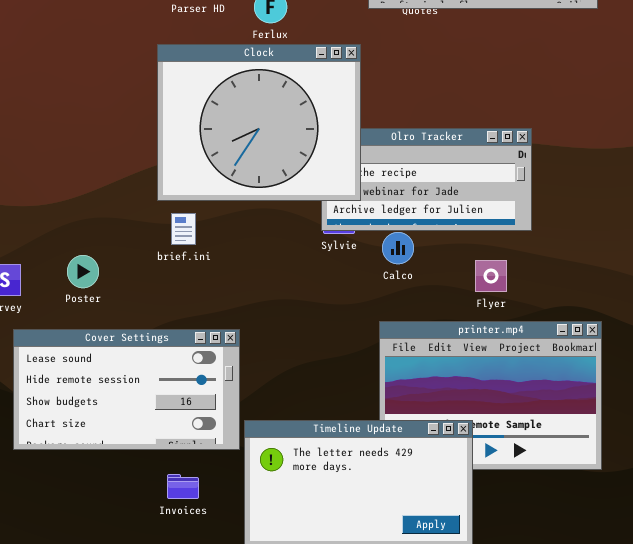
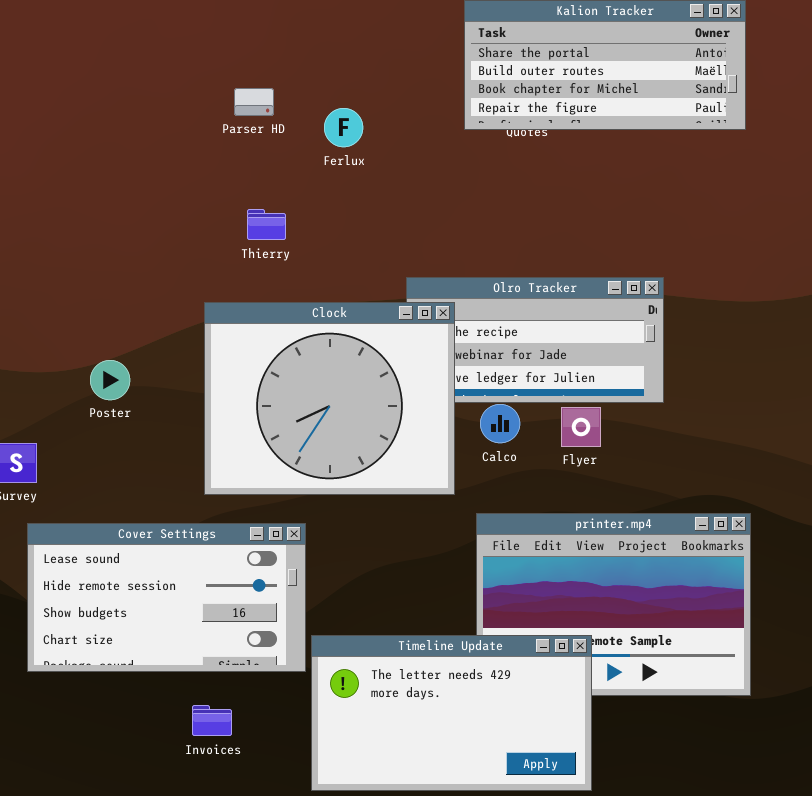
Clock: [157,44,361,201] -> [204,302,455,495], moved
Poster: [67,255,99,288] -> [90,360,130,400], moved
Flyer: [475,260,507,292] -> [561,407,601,447], moved
Invoices: [167,474,199,499] -> [192,705,232,736], moved

